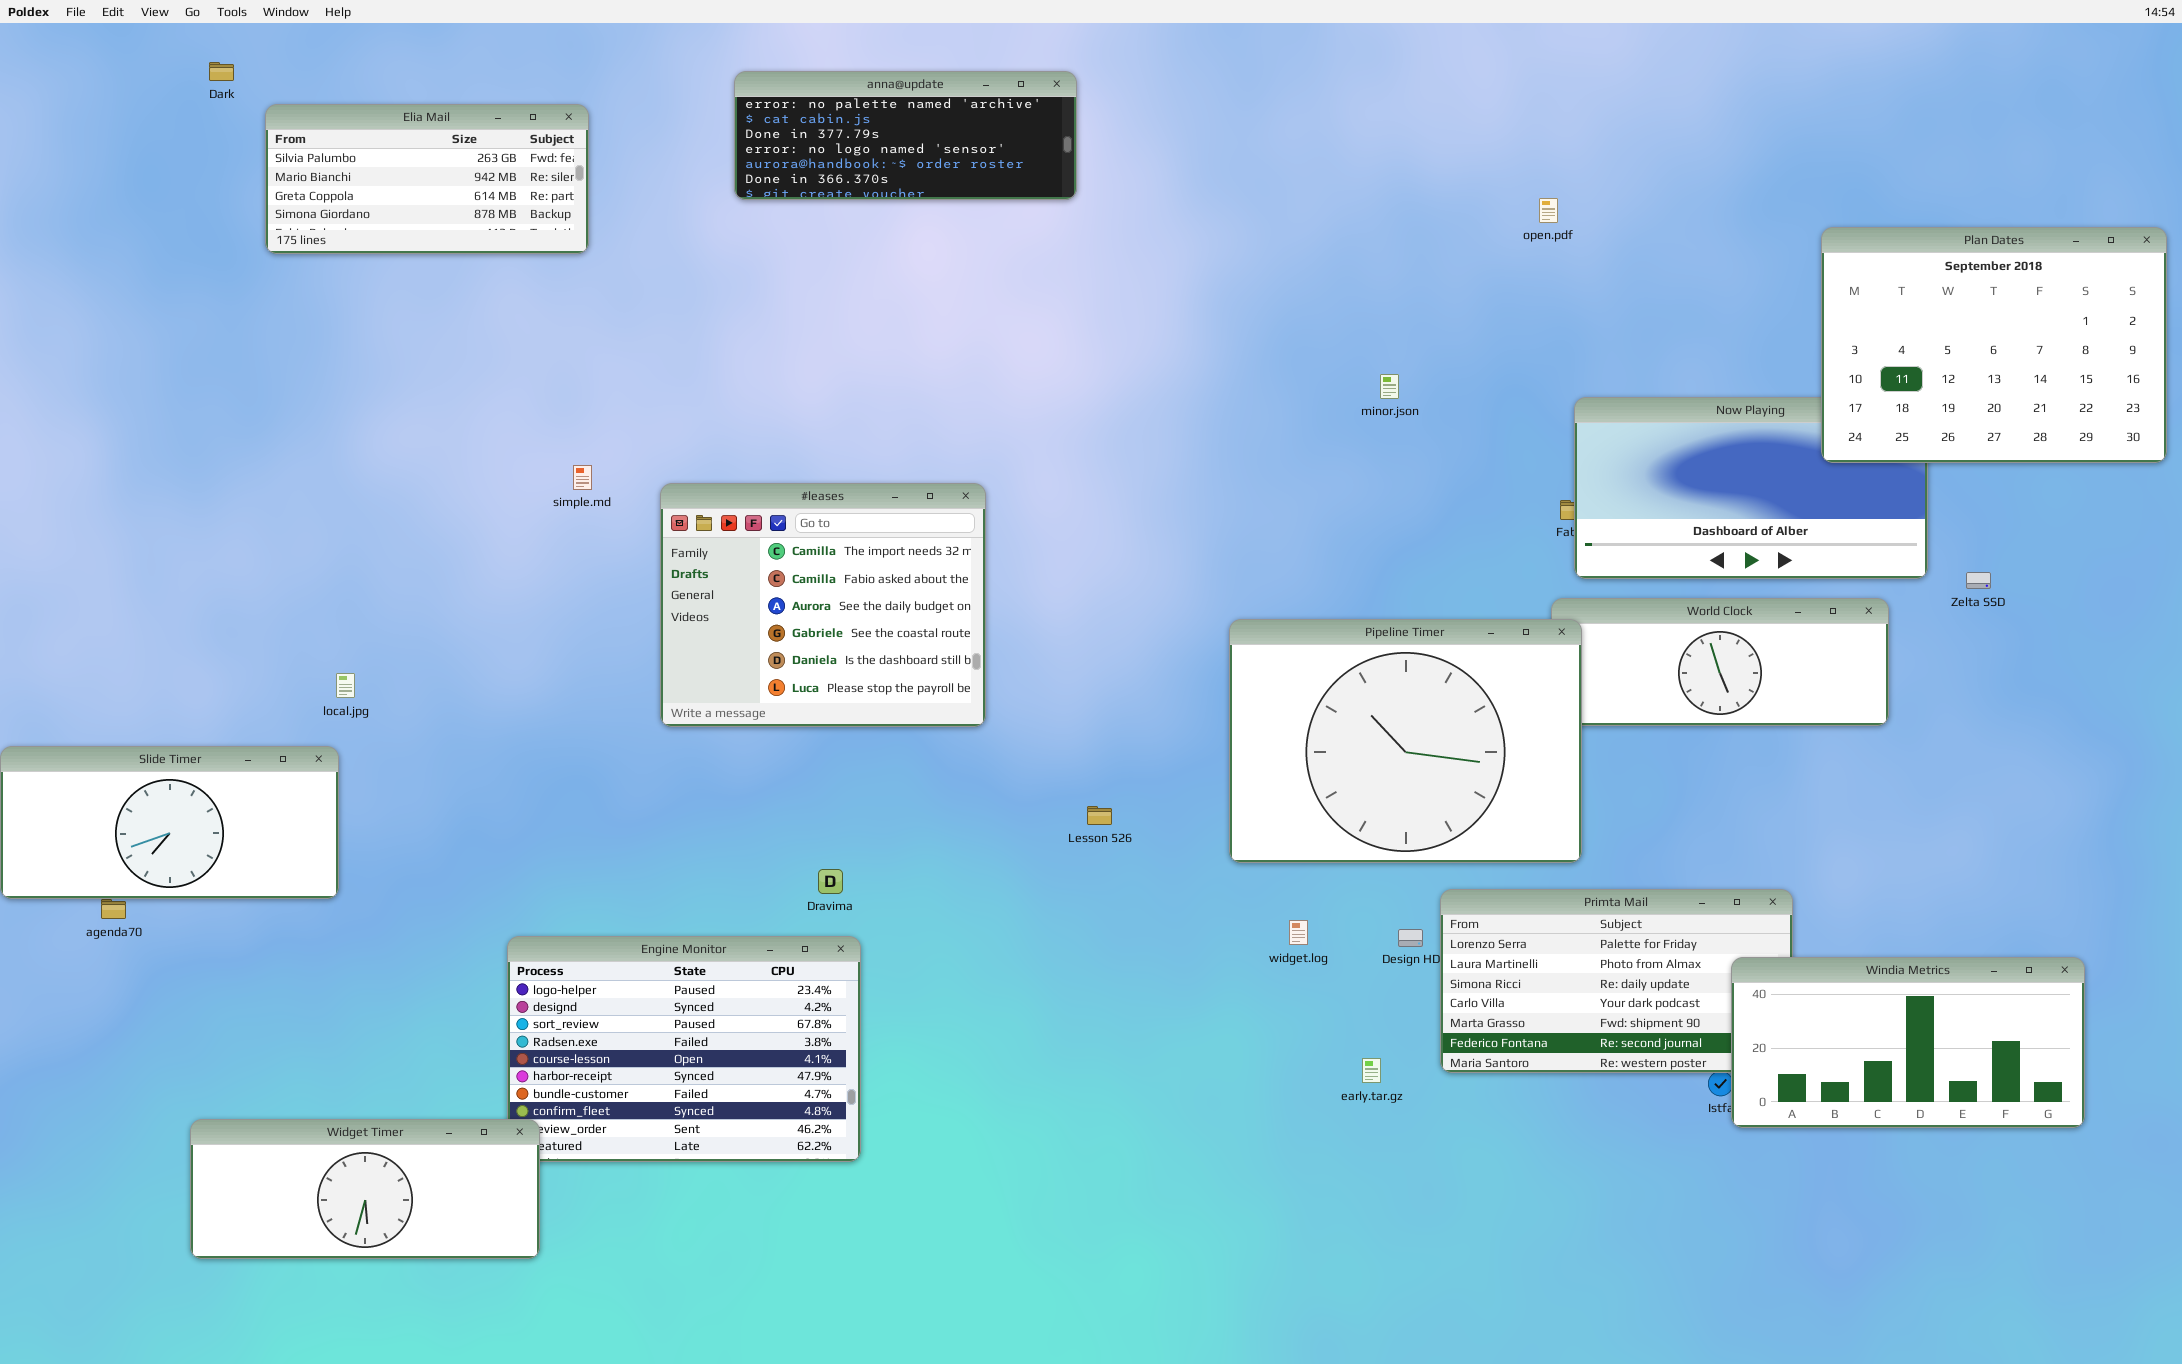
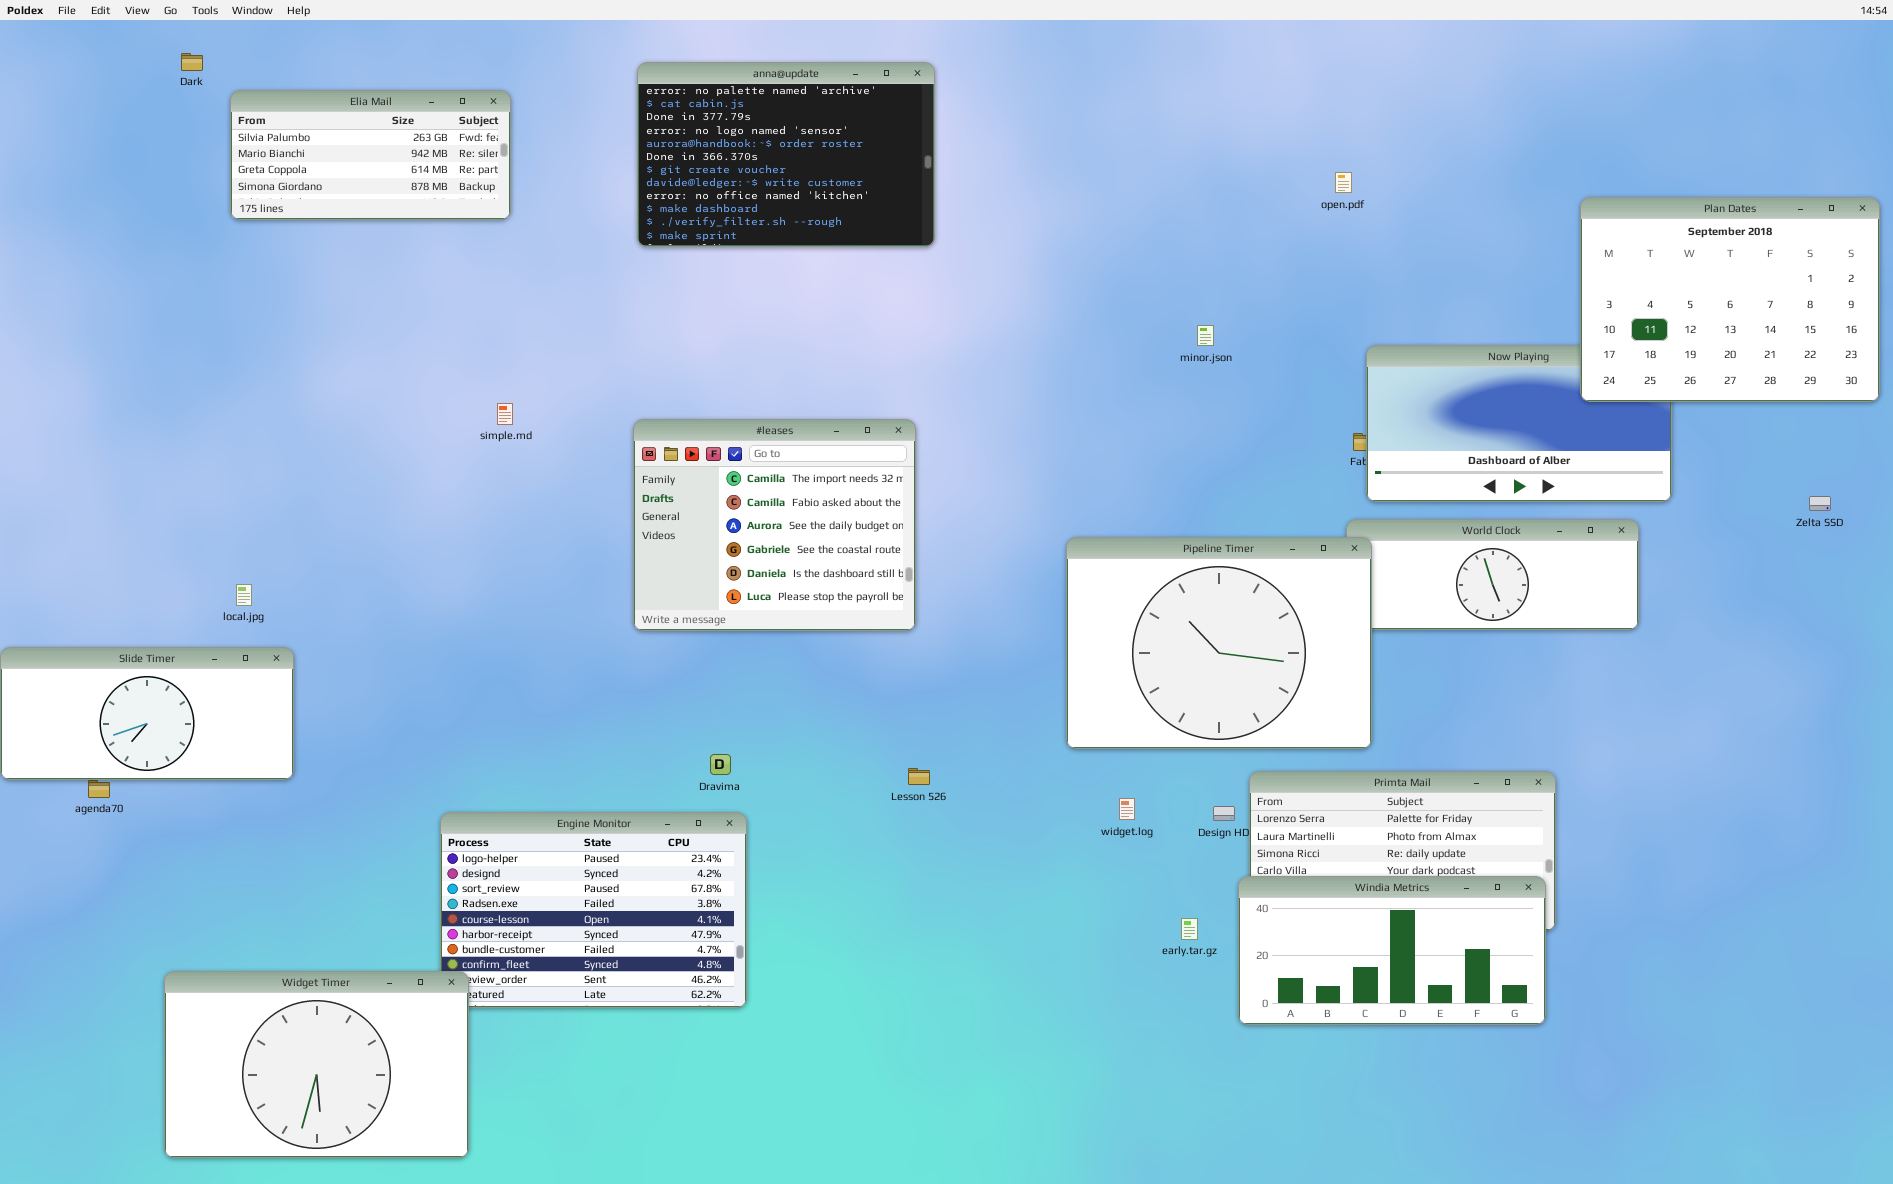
anna@update: [734,71,1077,200] -> [637,62,935,247], resized
#leases: [660,483,986,727] -> [633,419,916,631], moved
Zelta SSD: [1966,572,1991,589] -> [1809,496,1831,511], moved
local.jpg: [336,673,355,698] -> [236,584,252,606], moved
Lesson 526: [1087,806,1112,825] -> [908,768,930,785], moved
Windia Metrics: [1731,957,2085,1128] -> [1238,876,1546,1025], moved
Widget Timer: [190,1119,540,1259] -> [164,971,469,1158], resized

